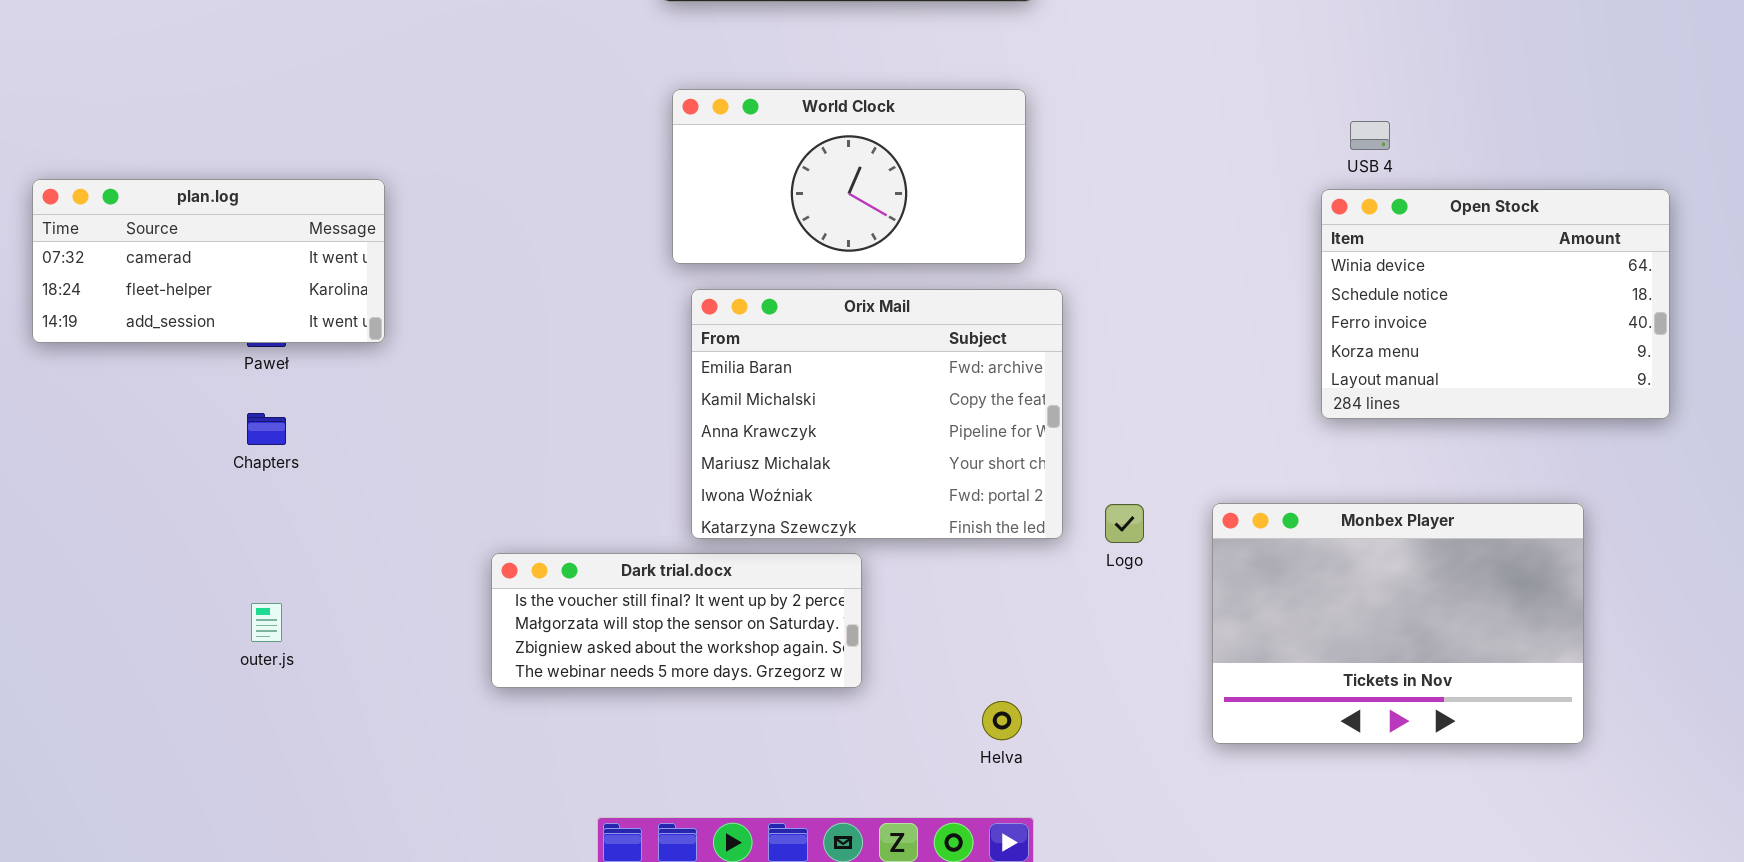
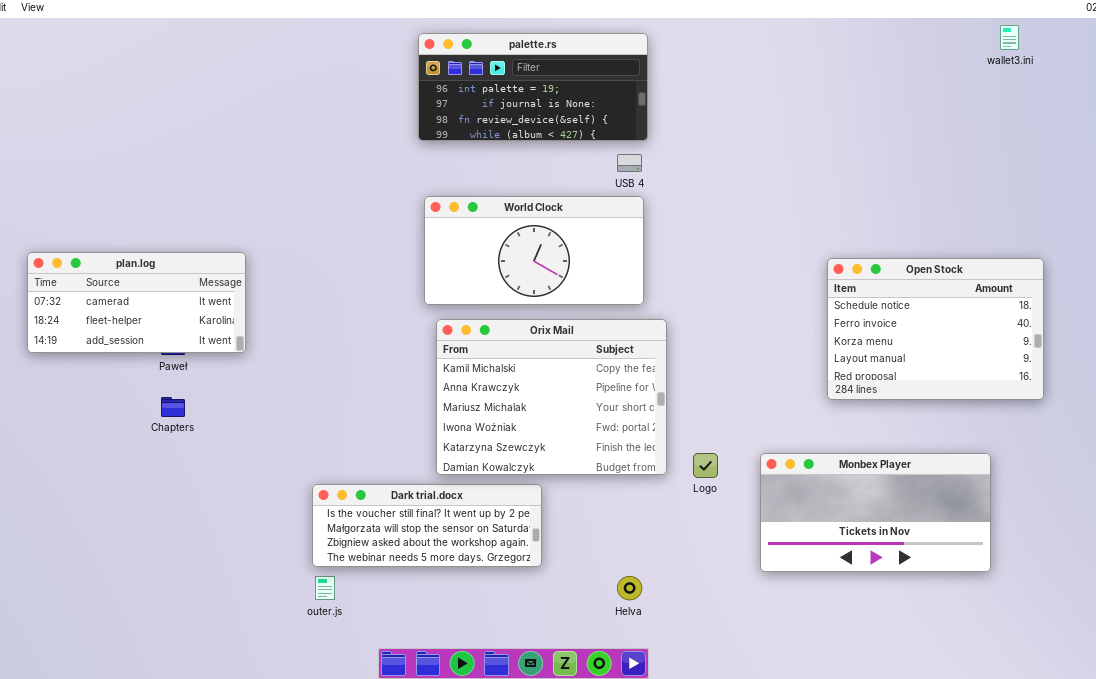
USB 4: [1350,121,1390,150] -> [617,154,642,172], moved
Open Stock: [1321,189,1670,419] -> [827,258,1044,400], scrolled down 1 row
Orix Mail: [691,289,1063,539] -> [436,319,667,475], scrolled down 1 row
Monbex Player: [1212,503,1584,744] -> [760,453,991,572], resized
outer.js: [251,603,282,642] -> [315,576,335,600], moved

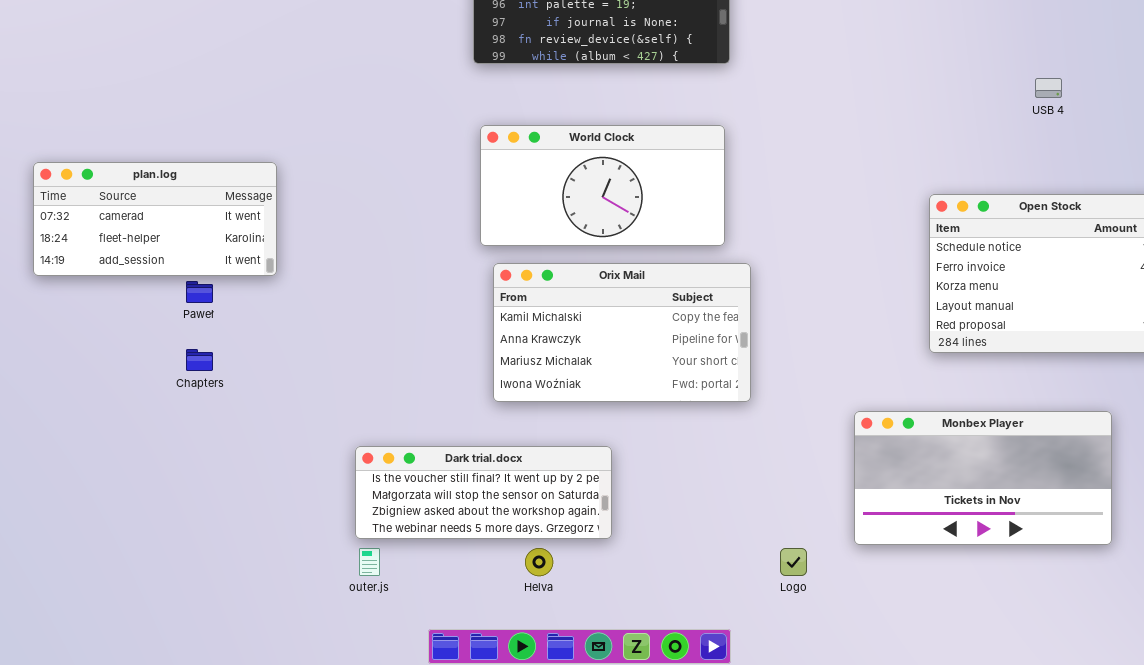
USB 4: [617,154,642,172] -> [1035,78,1062,98], moved
plan.log: [27,252,246,353] -> [33,162,277,276], moved
Orix Mail: [436,319,667,475] -> [493,263,751,402], resized
Logo: [693,453,718,478] -> [780,548,807,576], moved
Helva: [617,576,642,600] -> [525,548,553,576], moved

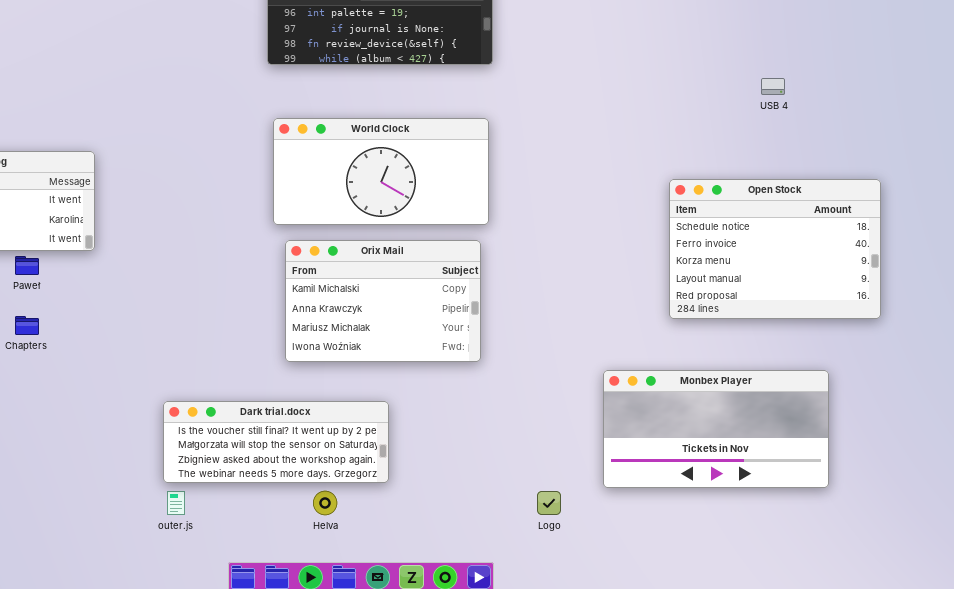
Orix Mail: [493,263,751,402] -> [285,240,481,362], resized

